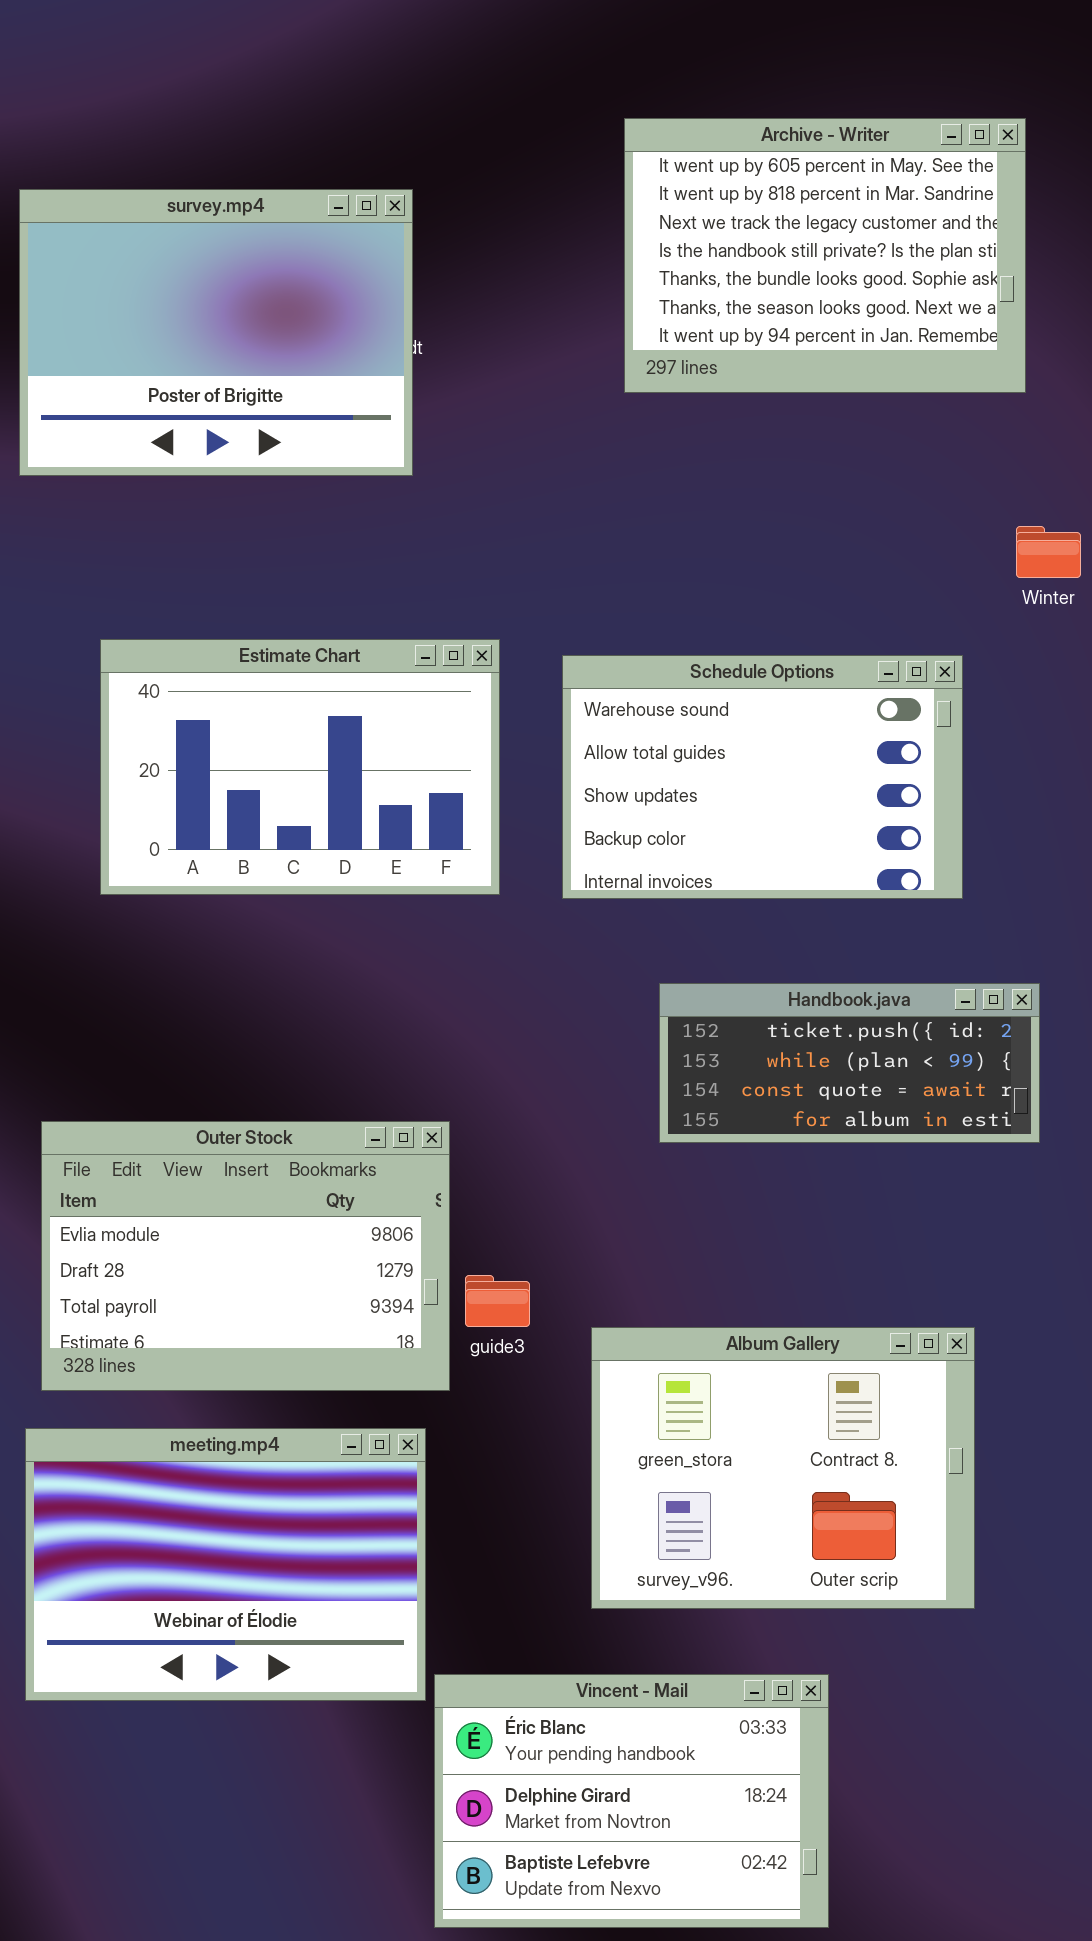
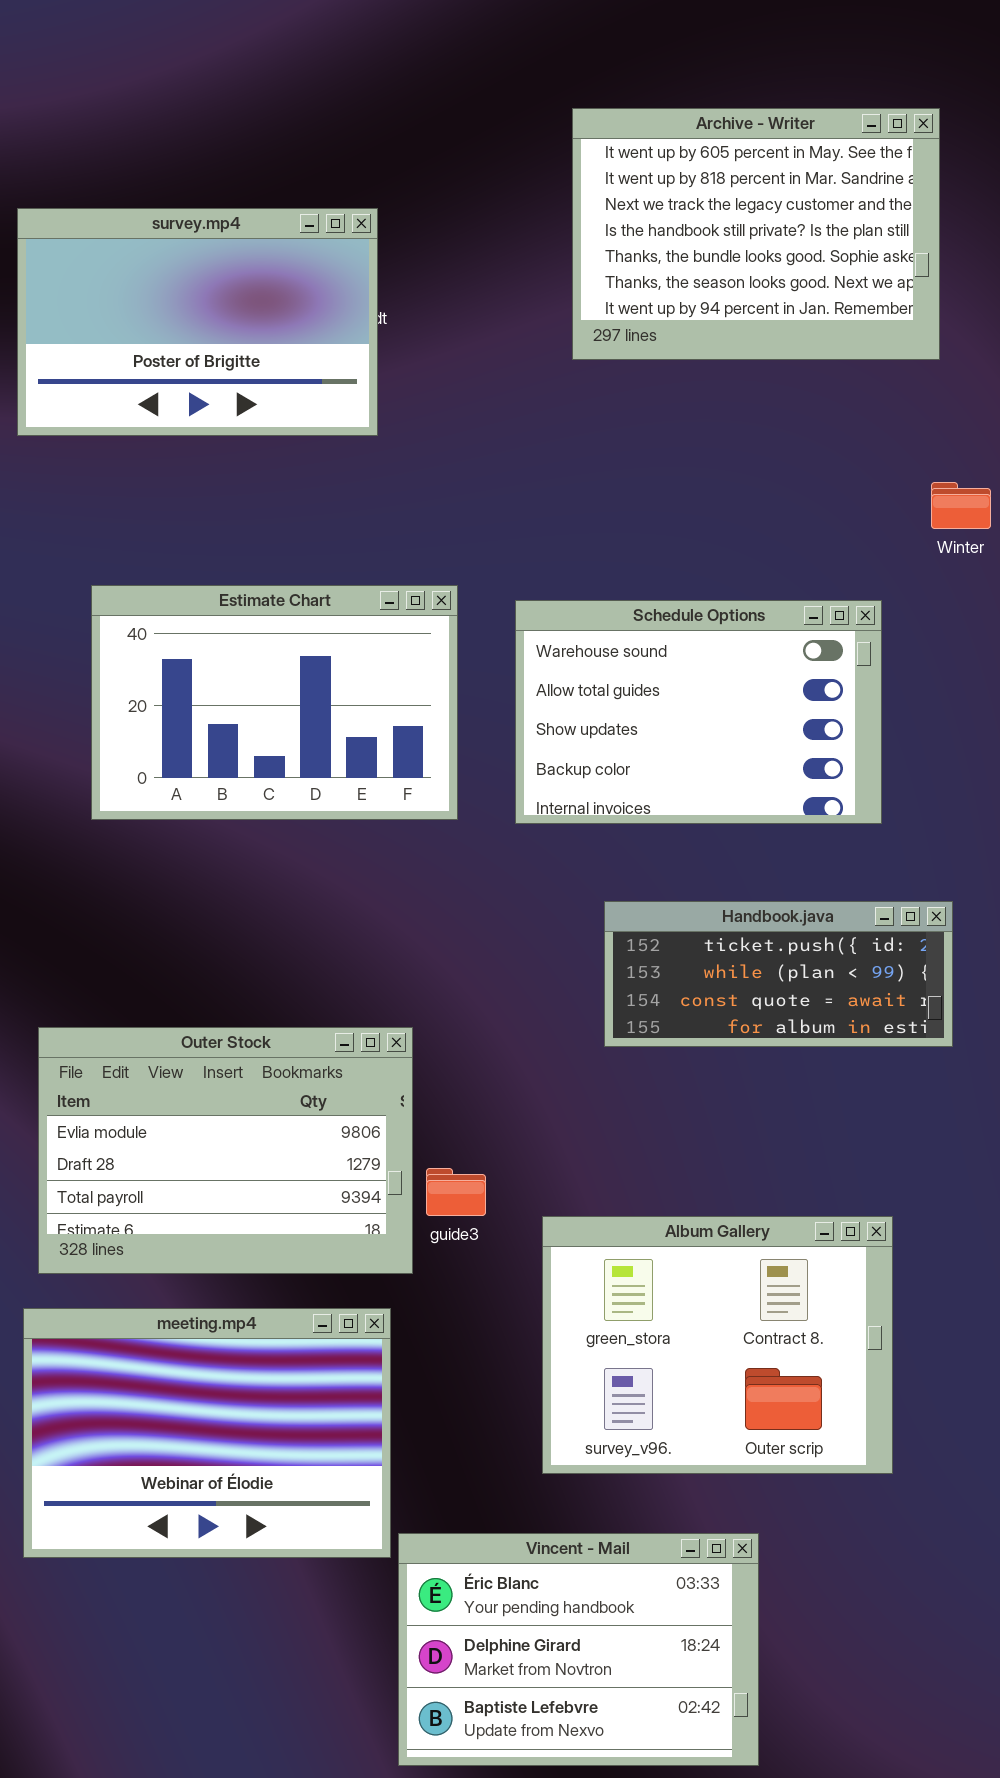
survey.mp4: [19,189,413,476] -> [17,208,378,436], resized

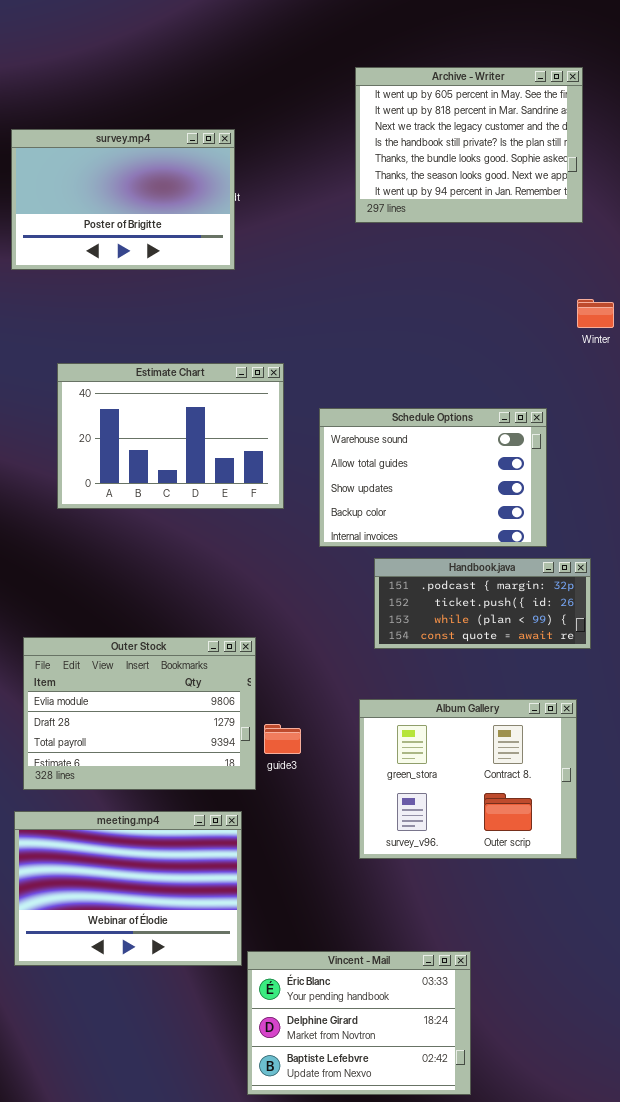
Schedule Options: [515,600,882,824] -> [319,408,547,547], moved
Handbook.java: [604,901,953,1047] -> [374,558,591,649], scrolled up 1 row
Album Gallery: [542,1216,893,1474] -> [359,699,577,859], moved

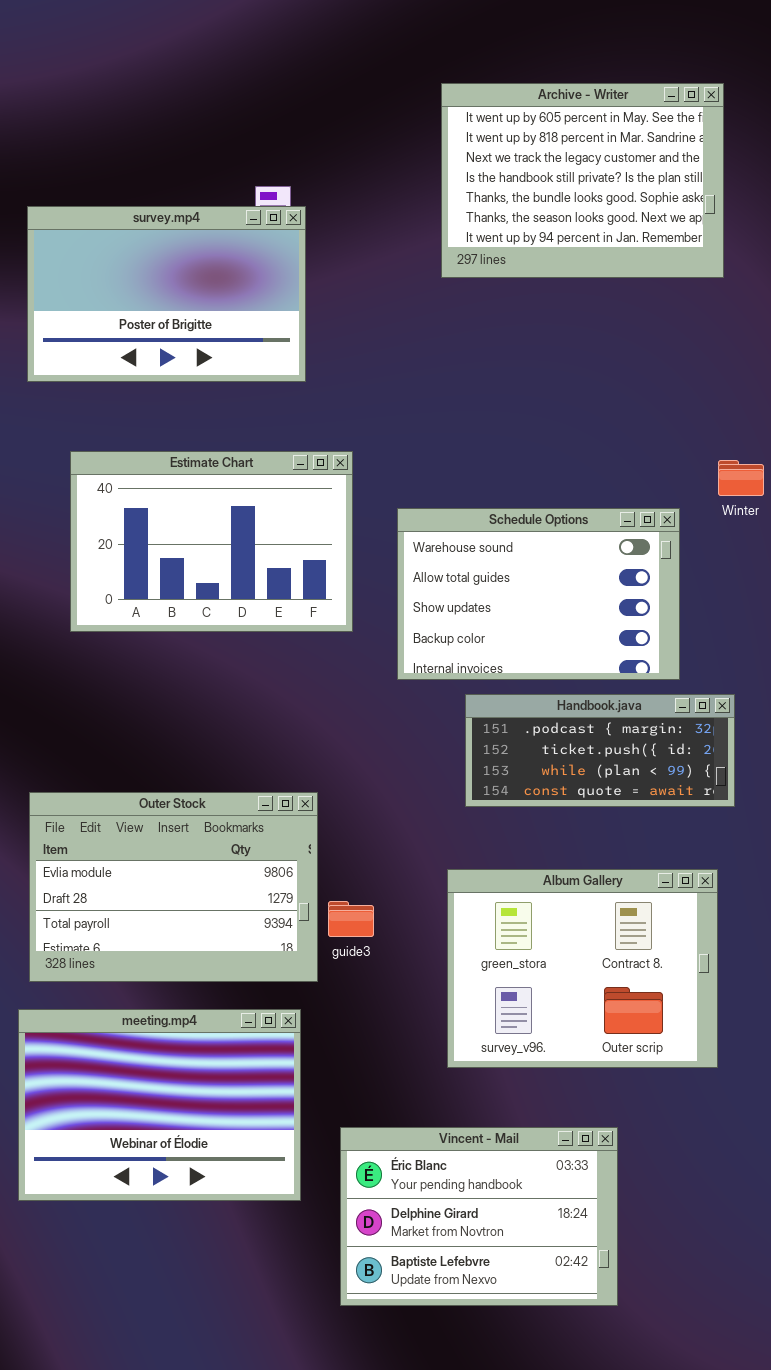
survey.mp4: [11,129,235,270] -> [27,206,306,382], moved
Winter: [577,299,614,328] -> [718,460,764,496], moved
Vincent - Mail: [247,951,471,1095] -> [340,1127,618,1306], moved

